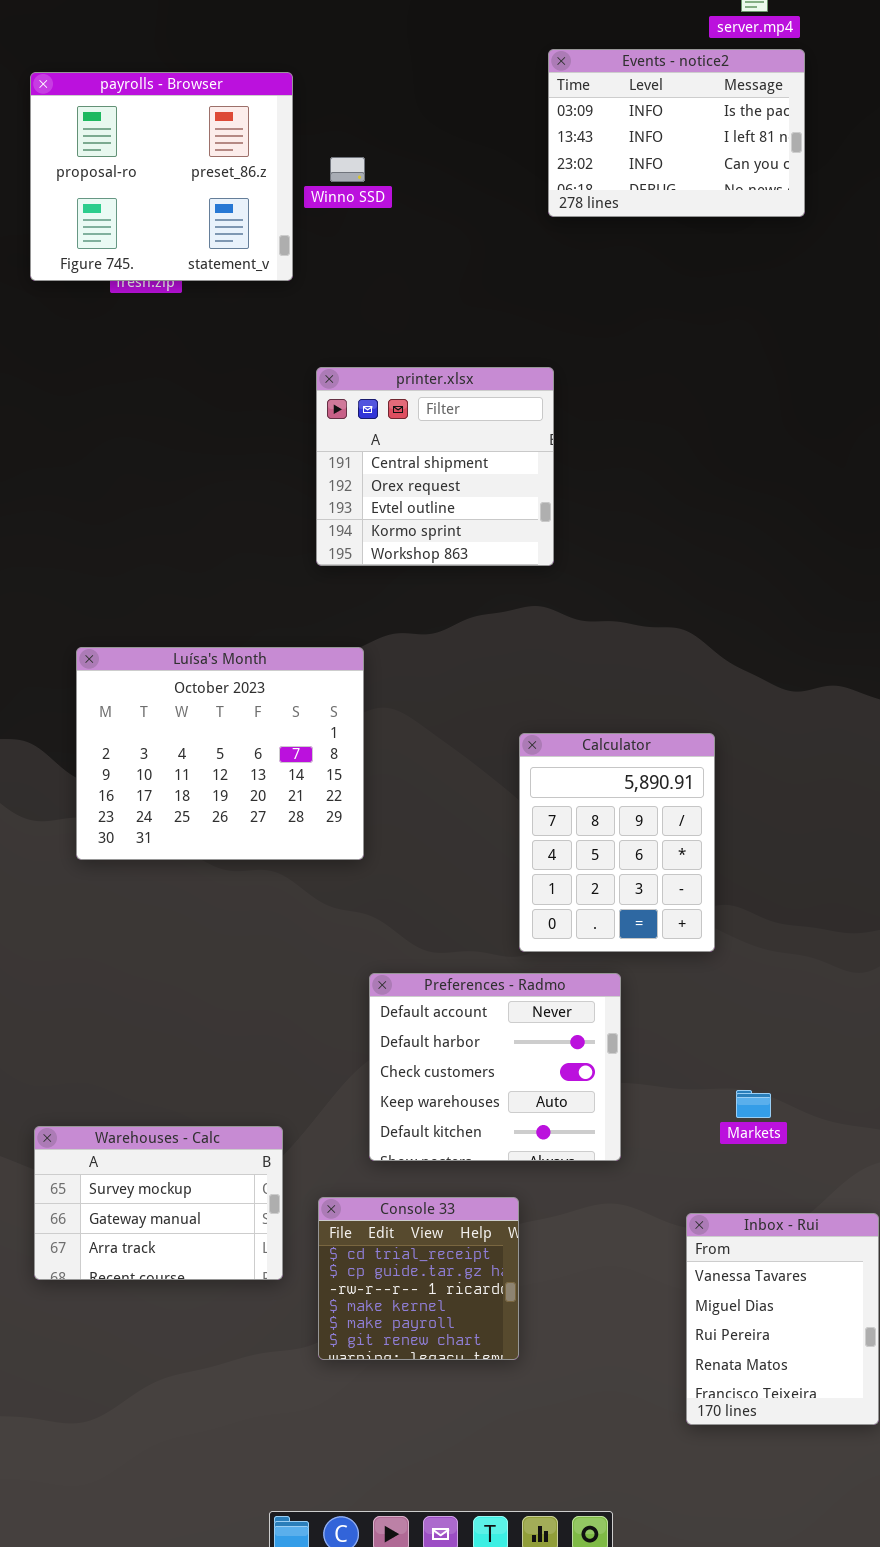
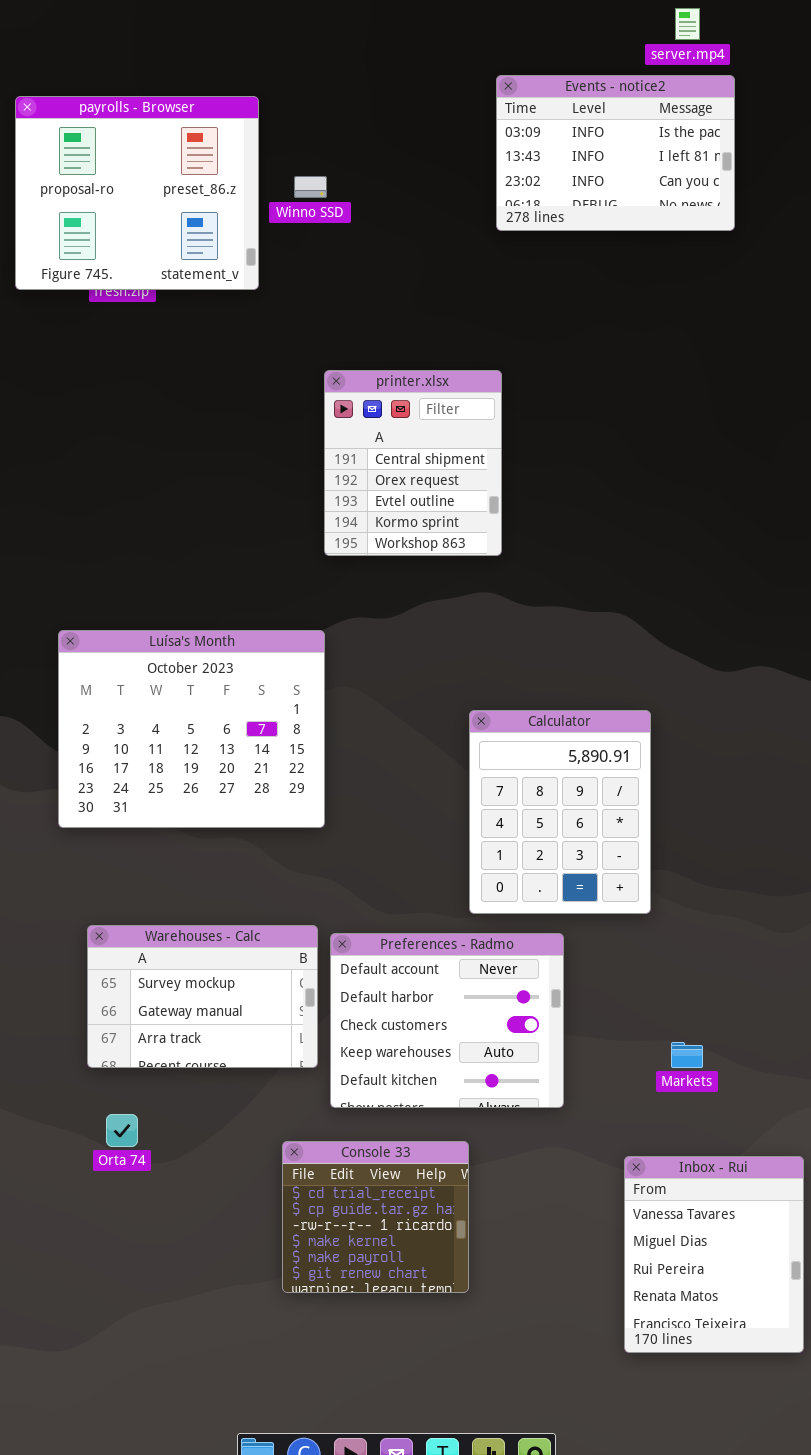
printer.xlsx: [316,367,554,566] -> [324,370,502,556], resized
Warehouses - Calc: [34,1126,283,1280] -> [87,925,318,1068], moved

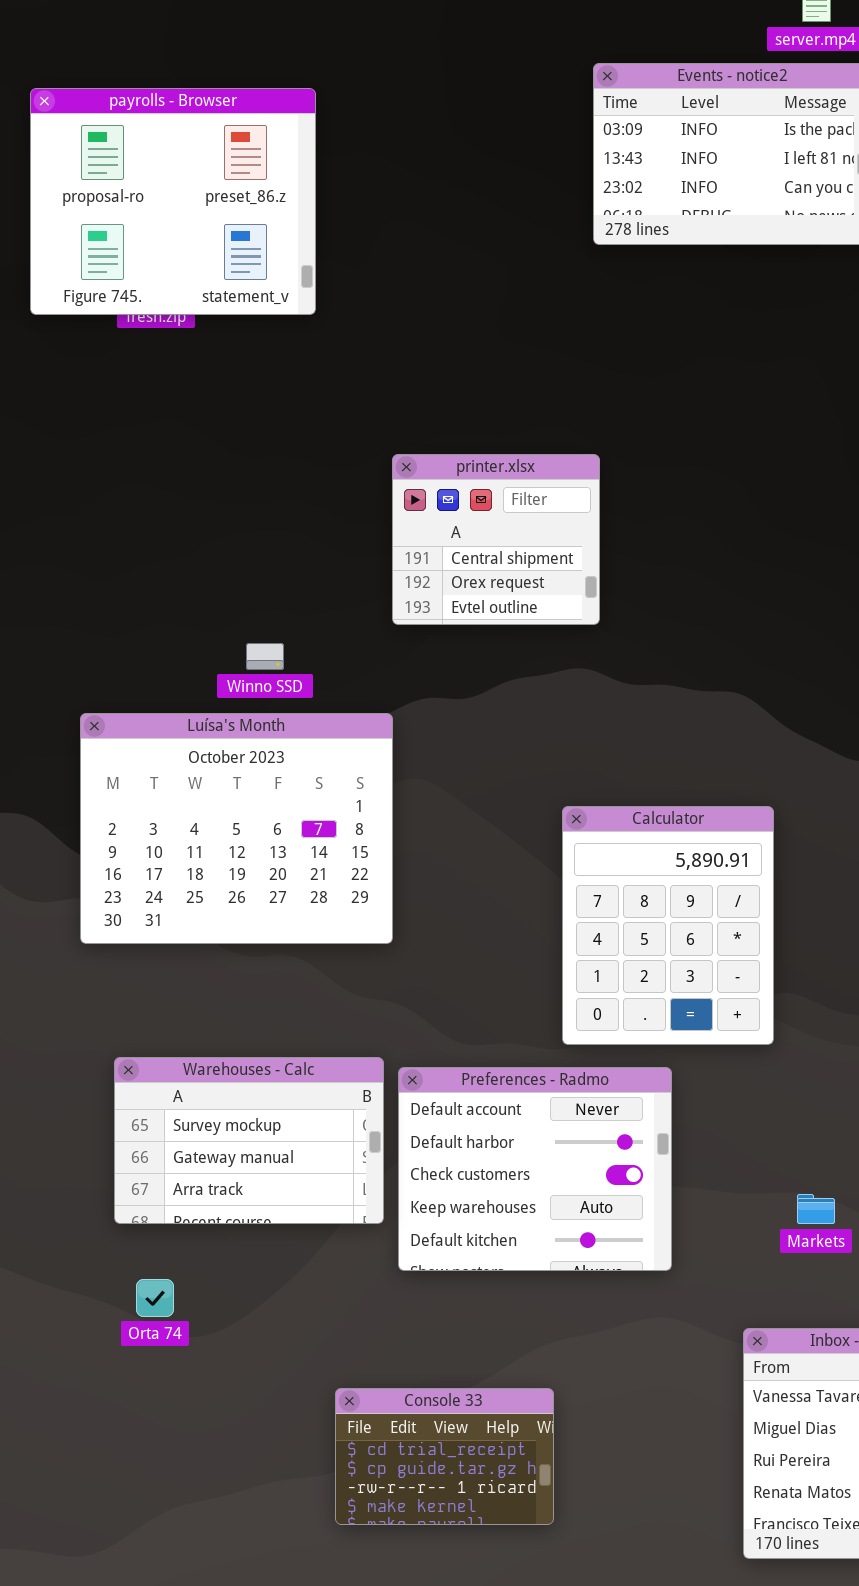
Winno SSD: [294,176,327,198] -> [246,643,284,670], moved
printer.xlsx: [324,370,502,556] -> [392,454,600,625], resized
Console 33: [282,1141,469,1293] -> [335,1388,554,1525], moved, resized

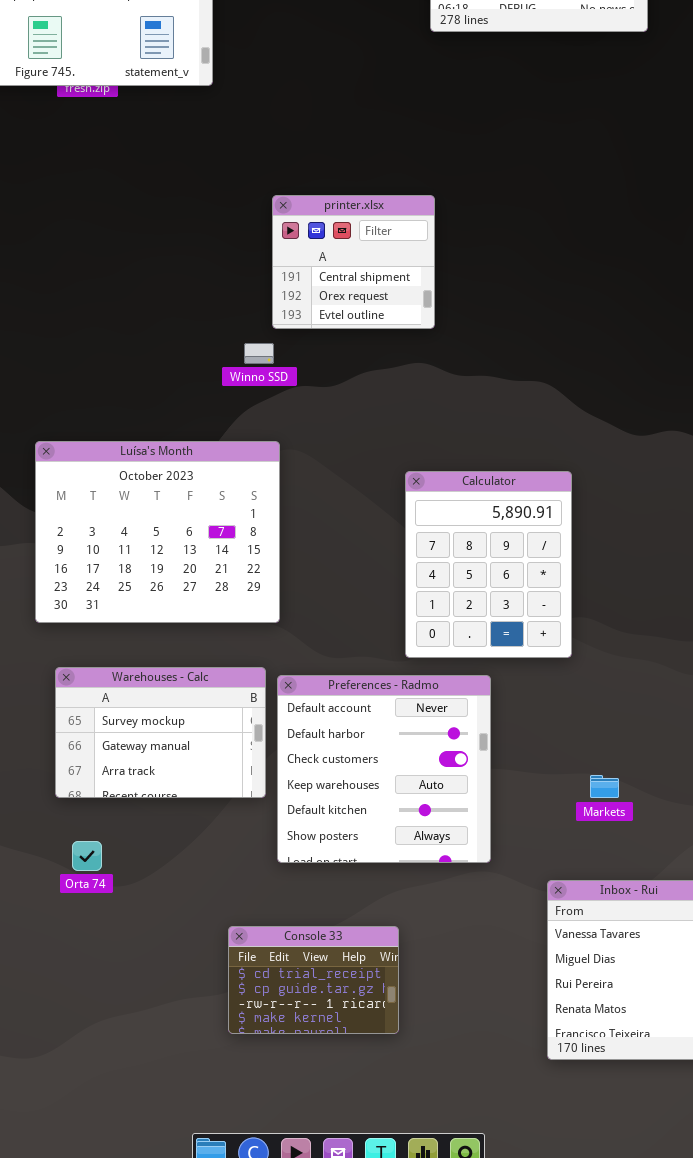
Winno SSD: [246,643,284,670] -> [244,343,274,364], moved
Luísa's Month: [80,713,393,944] -> [35,441,280,623], moved
Preferences - Radmo: [398,1067,672,1271] -> [277,675,491,863], resized

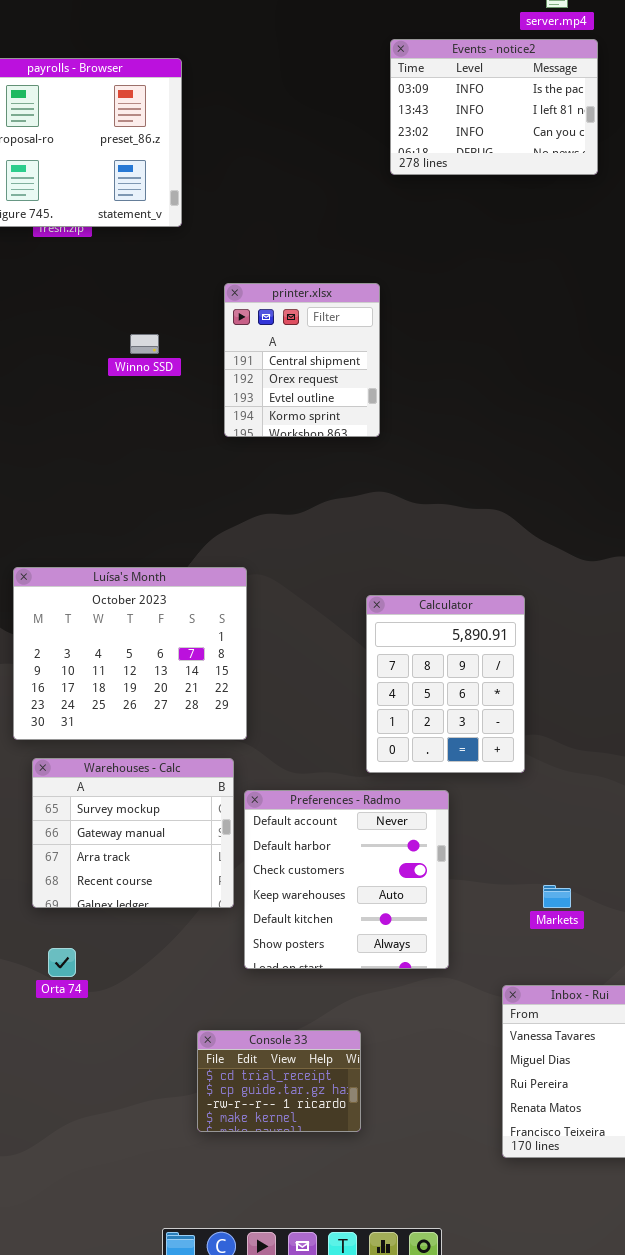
printer.xlsx: [272,195,435,329] -> [224,283,380,437], moved, resized
Winno SSD: [244,343,274,364] -> [130,334,159,354], moved
Warehouses - Calc: [55,667,266,798] -> [32,758,234,908], resized

